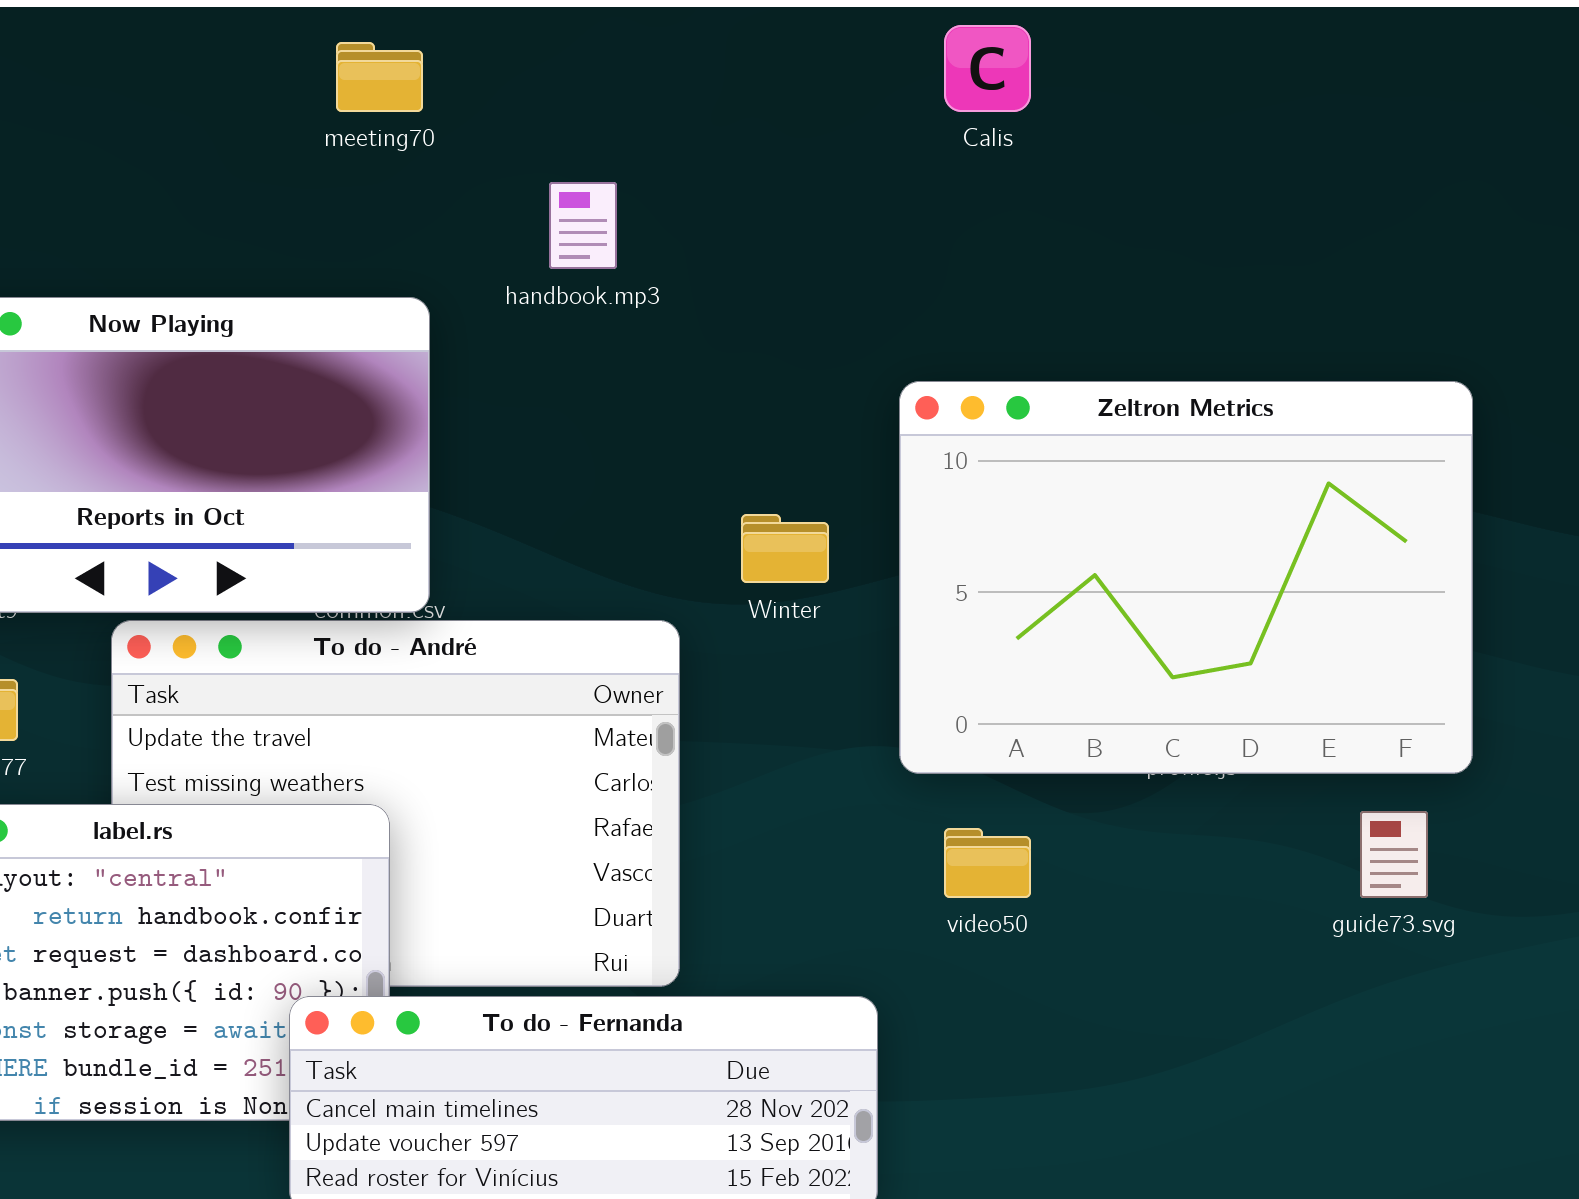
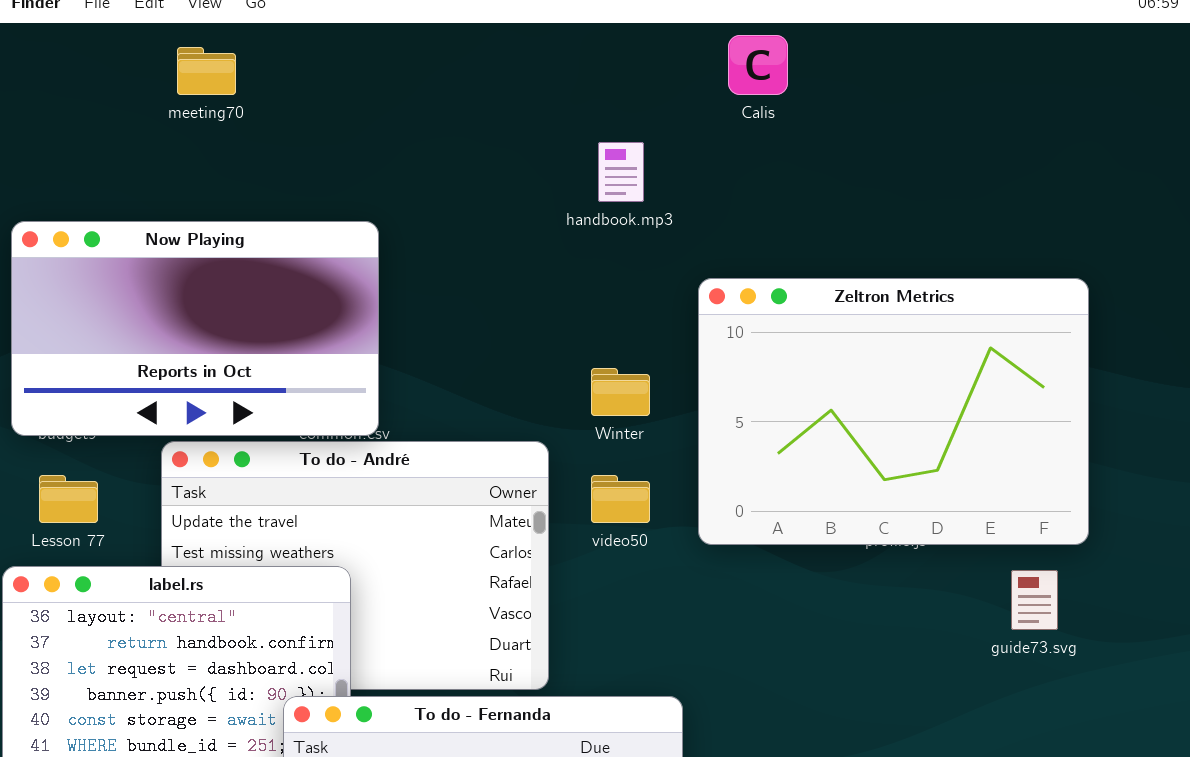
meeting70: [336,42,423,112] -> [177,47,236,95], moved
handbook.mp3: [549,182,617,269] -> [598,142,644,202], moved
video50: [944,828,1031,898] -> [591,475,650,523], moved

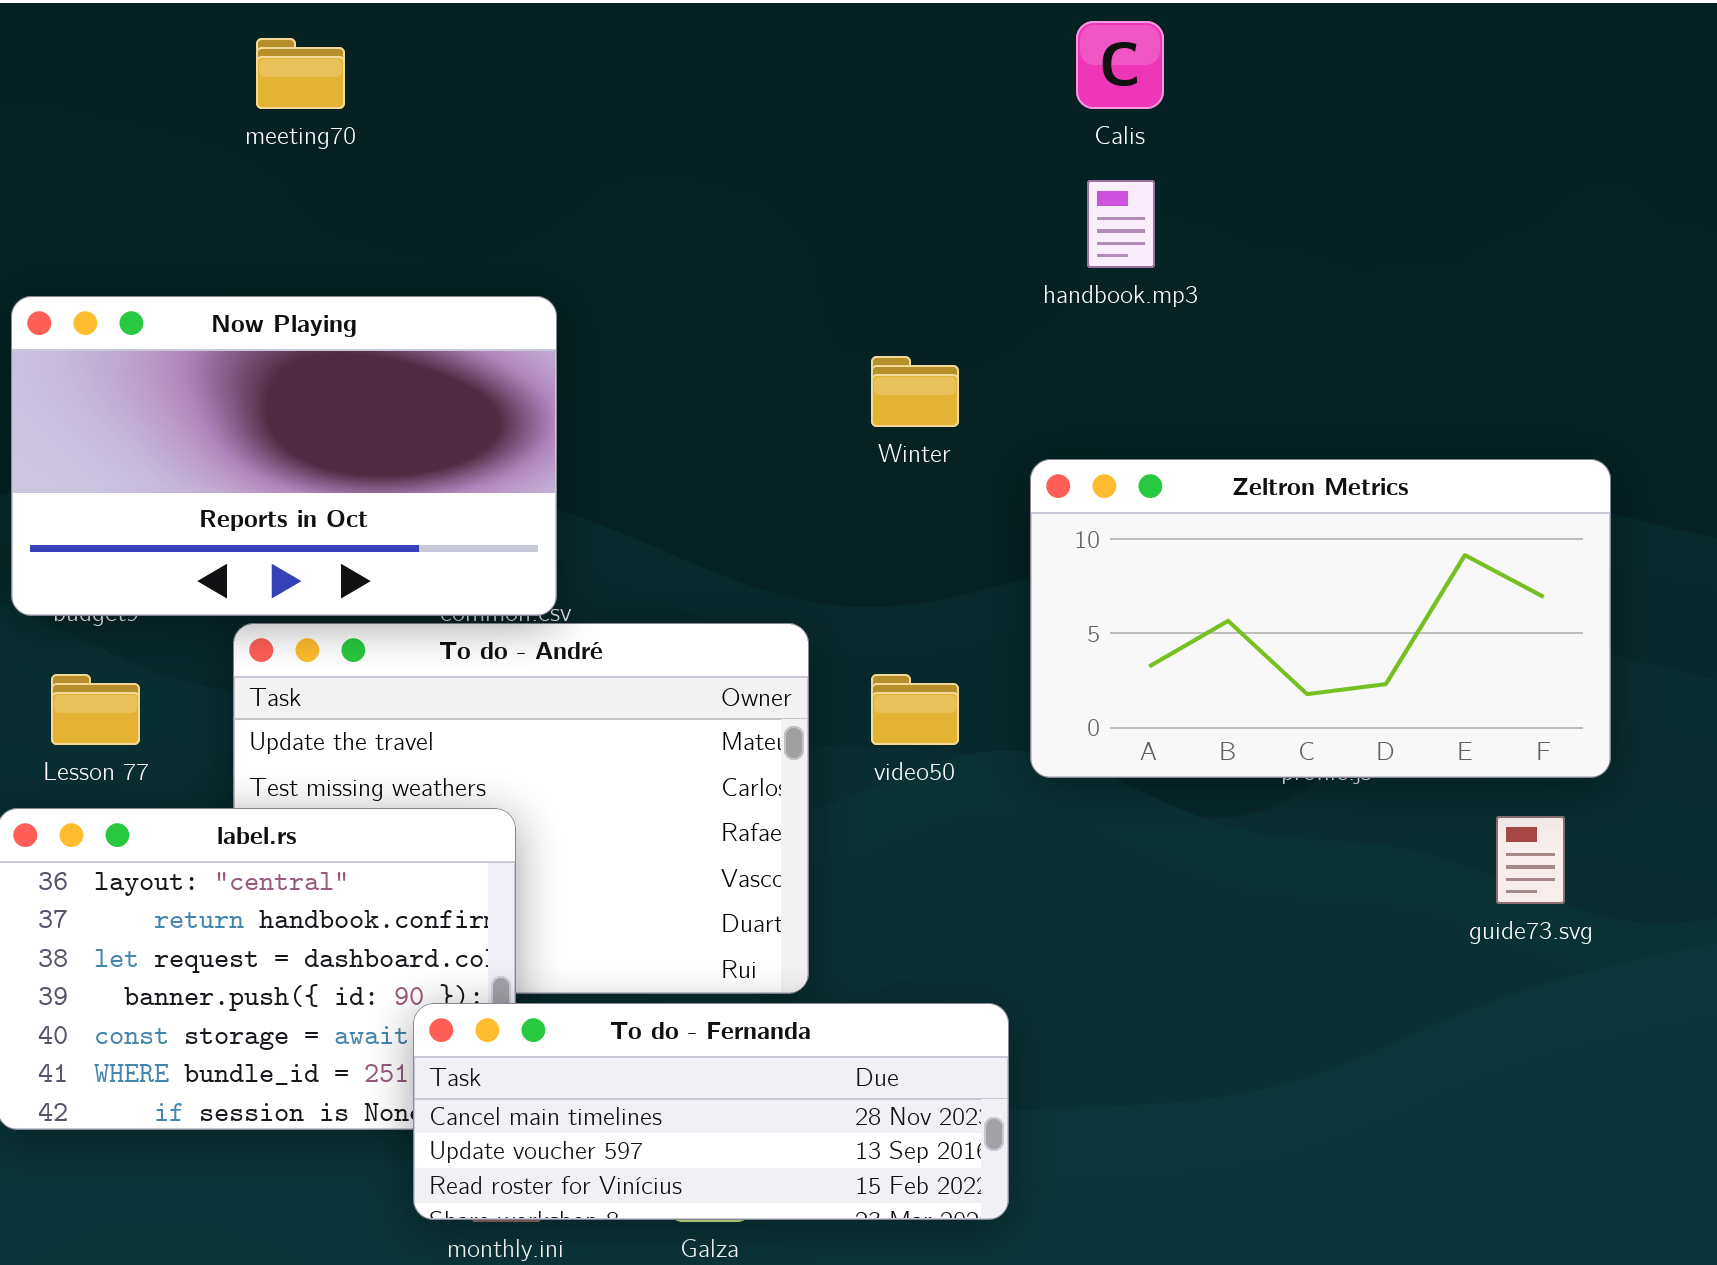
handbook.mp3: [598,142,644,202] -> [1087,180,1155,268], moved
Zeltron Metrics: [698,278,1089,545] -> [1030,459,1611,778], resized
Winter: [591,368,650,416] -> [871,356,959,427], moved

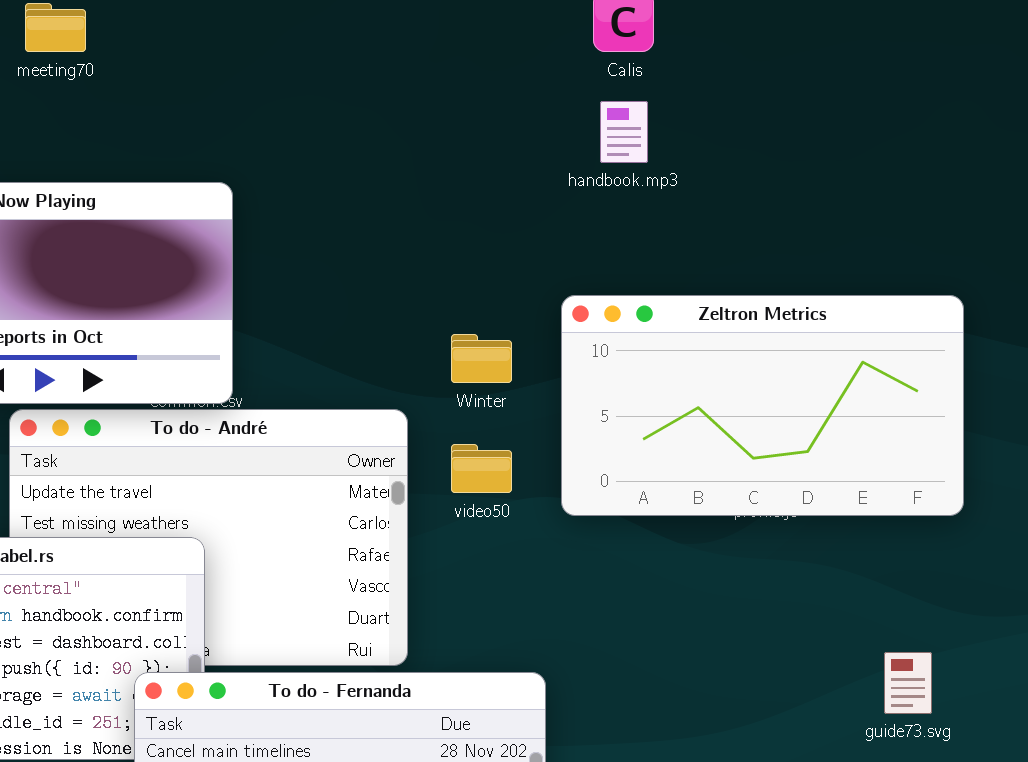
Winter: [871,356,959,427] -> [451,334,512,383], moved
guide73.svg: [1496,816,1565,904] -> [884,652,932,714], moved

